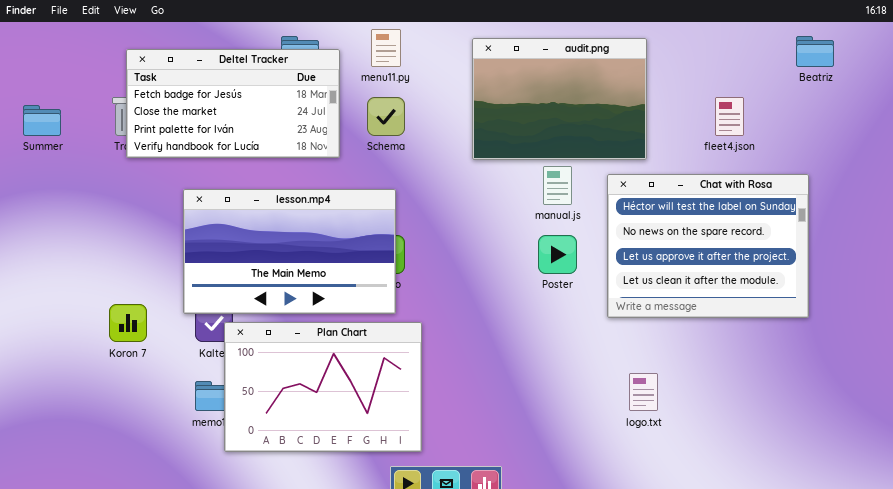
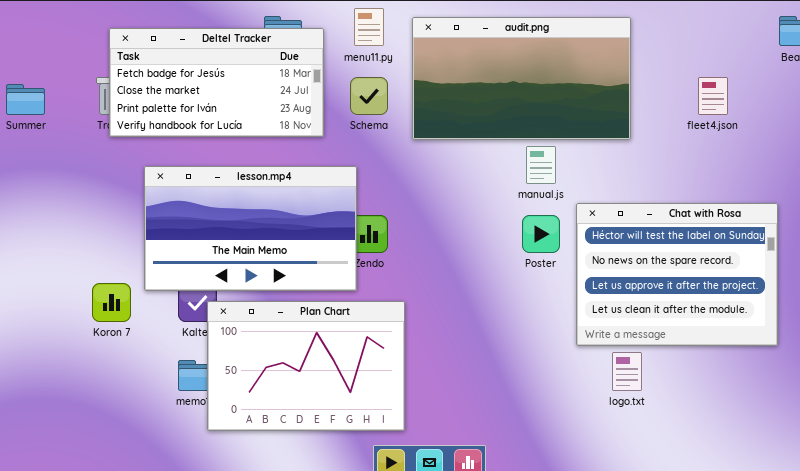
audit.png: [472,38,647,160] -> [412,17,631,140], resized
Chat with Rosa: [607,174,809,318] -> [576,203,778,346], moved
lesson.mp4: [183,189,396,314] -> [144,166,357,291], moved

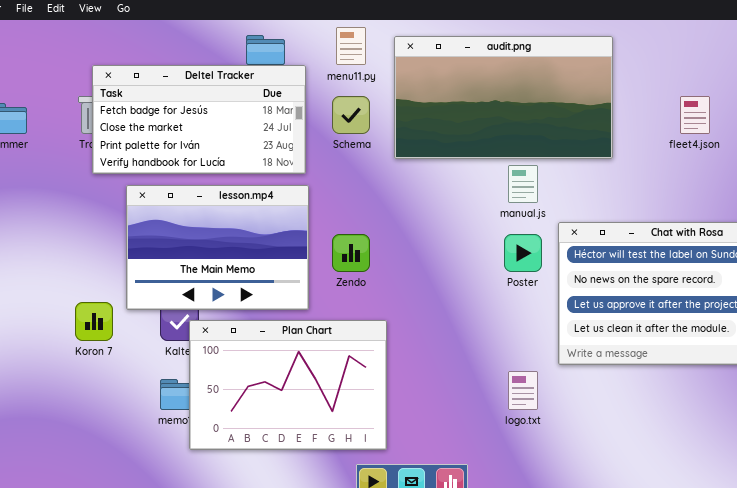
Deltel Tracker: [109,28,324,137] -> [92,65,306,174], moved
lesson.mp4: [144,166,357,291] -> [126,185,309,310], resized
logo.txt: [612,352,642,391] -> [508,371,538,410], moved

